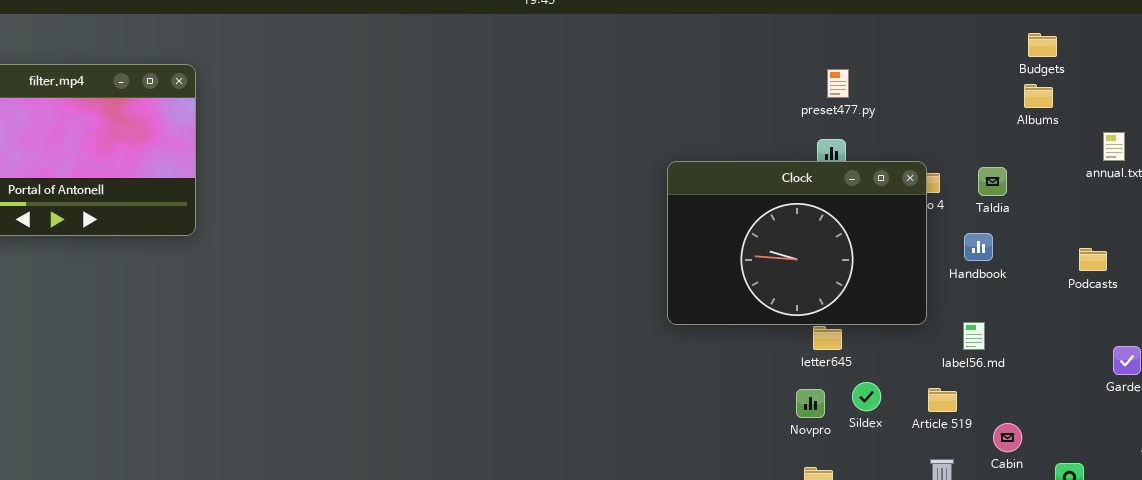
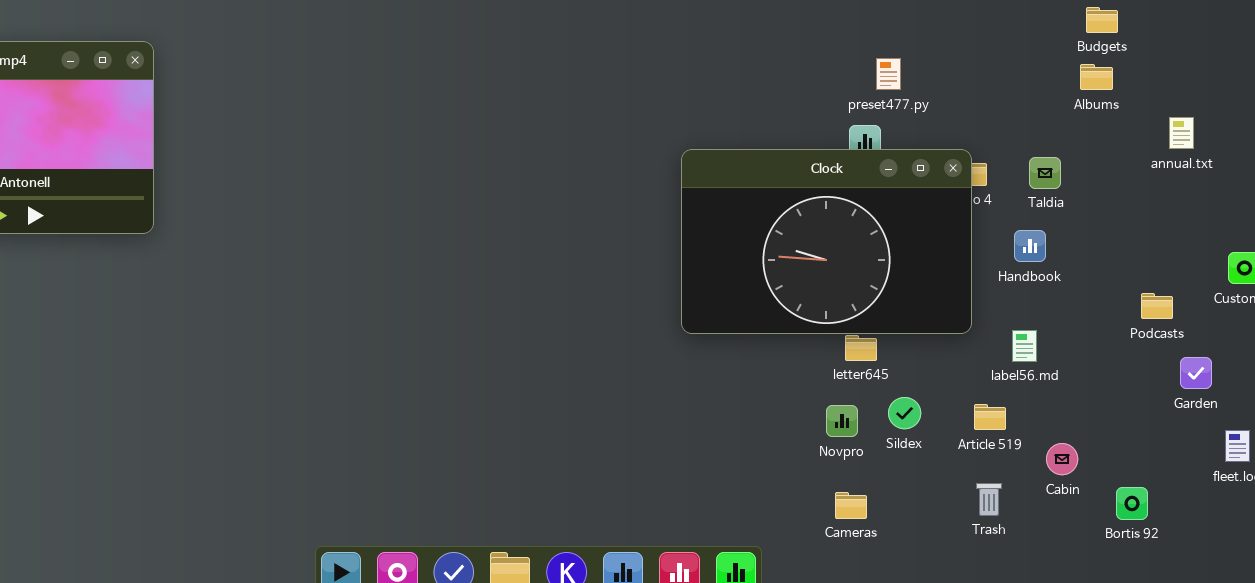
preset477.py: [827,69,849,98] -> [876,58,901,90], moved
Podcasts: [1079,248,1107,271] -> [1141,293,1173,319], moved

